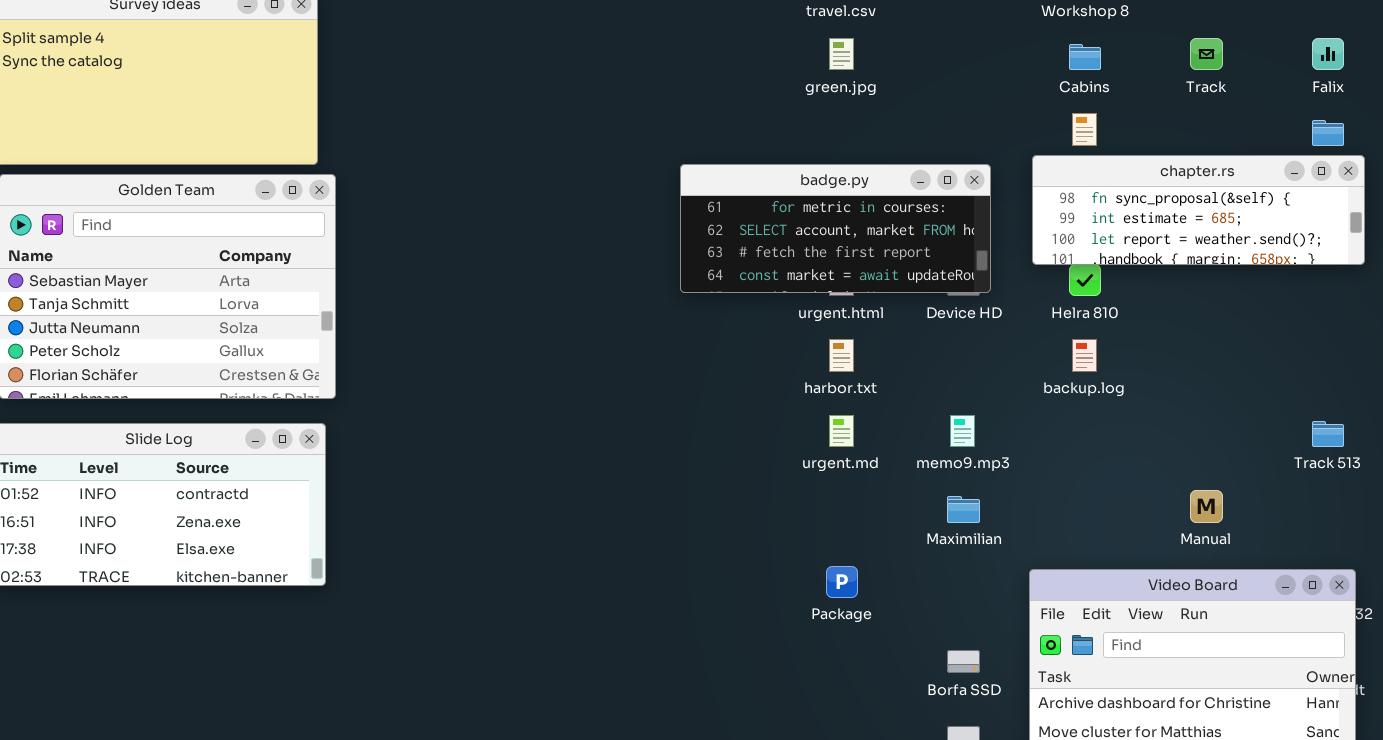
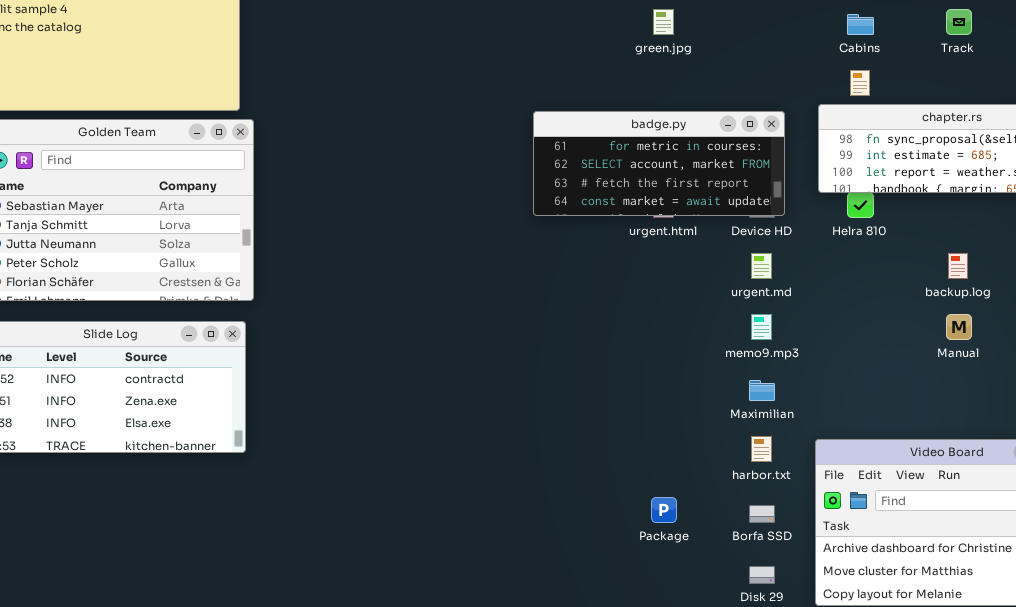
harbor.txt: [829,339,854,372] -> [751,436,772,462], moved
backup.log: [1072,339,1097,372] -> [948,253,968,279], moved
urgent.md: [829,415,854,447] -> [751,253,772,279], moved
Manual: [1190,490,1223,523] -> [946,314,972,340], moved
Package: [826,566,858,598] -> [651,497,677,523], moved

